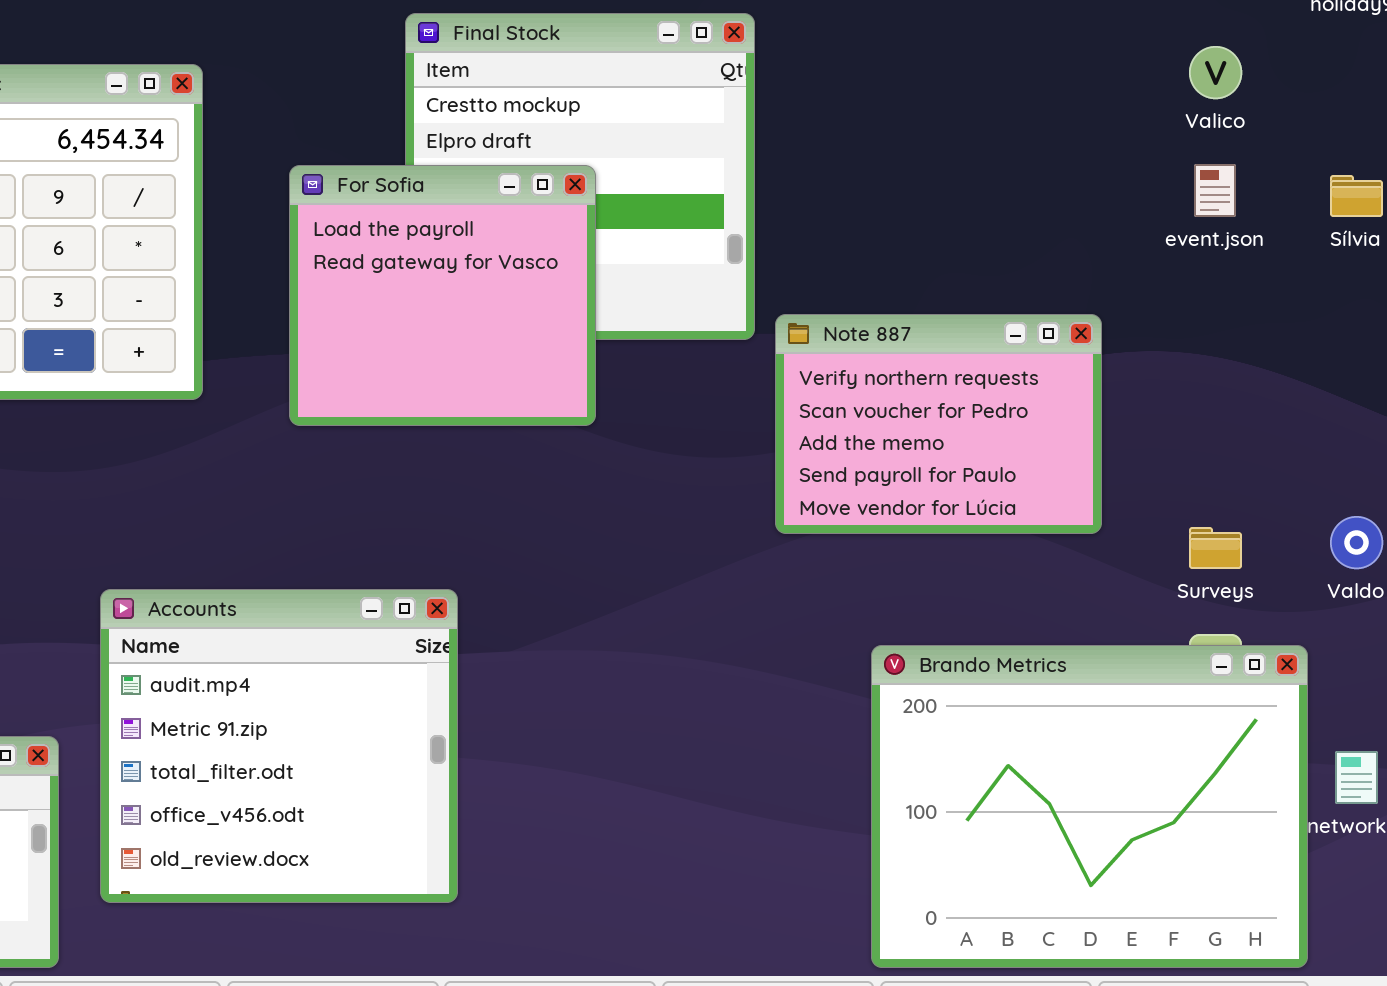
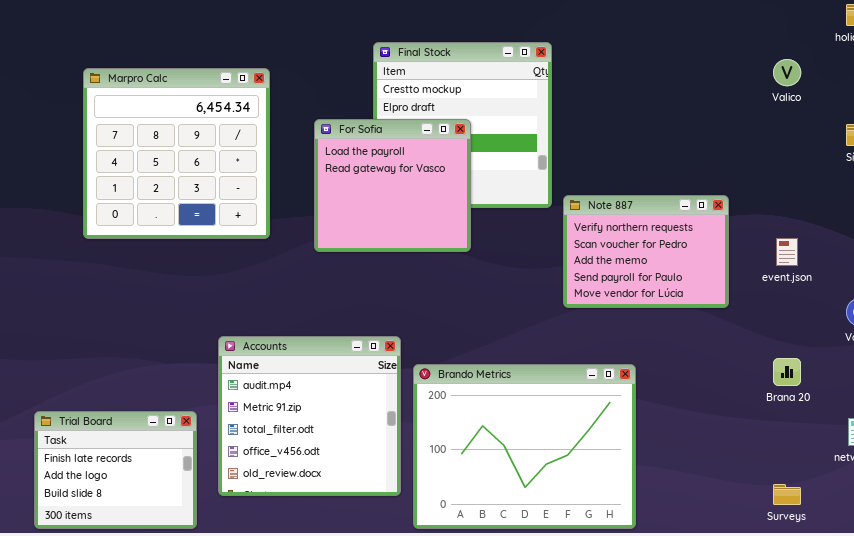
event.json: [1194,164,1236,217] -> [776,238,798,266], moved
Surveys: [1189,527,1242,569] -> [773,484,801,505], moved
Brando Metrics: [871,645,1308,968] -> [413,364,636,529], moved

